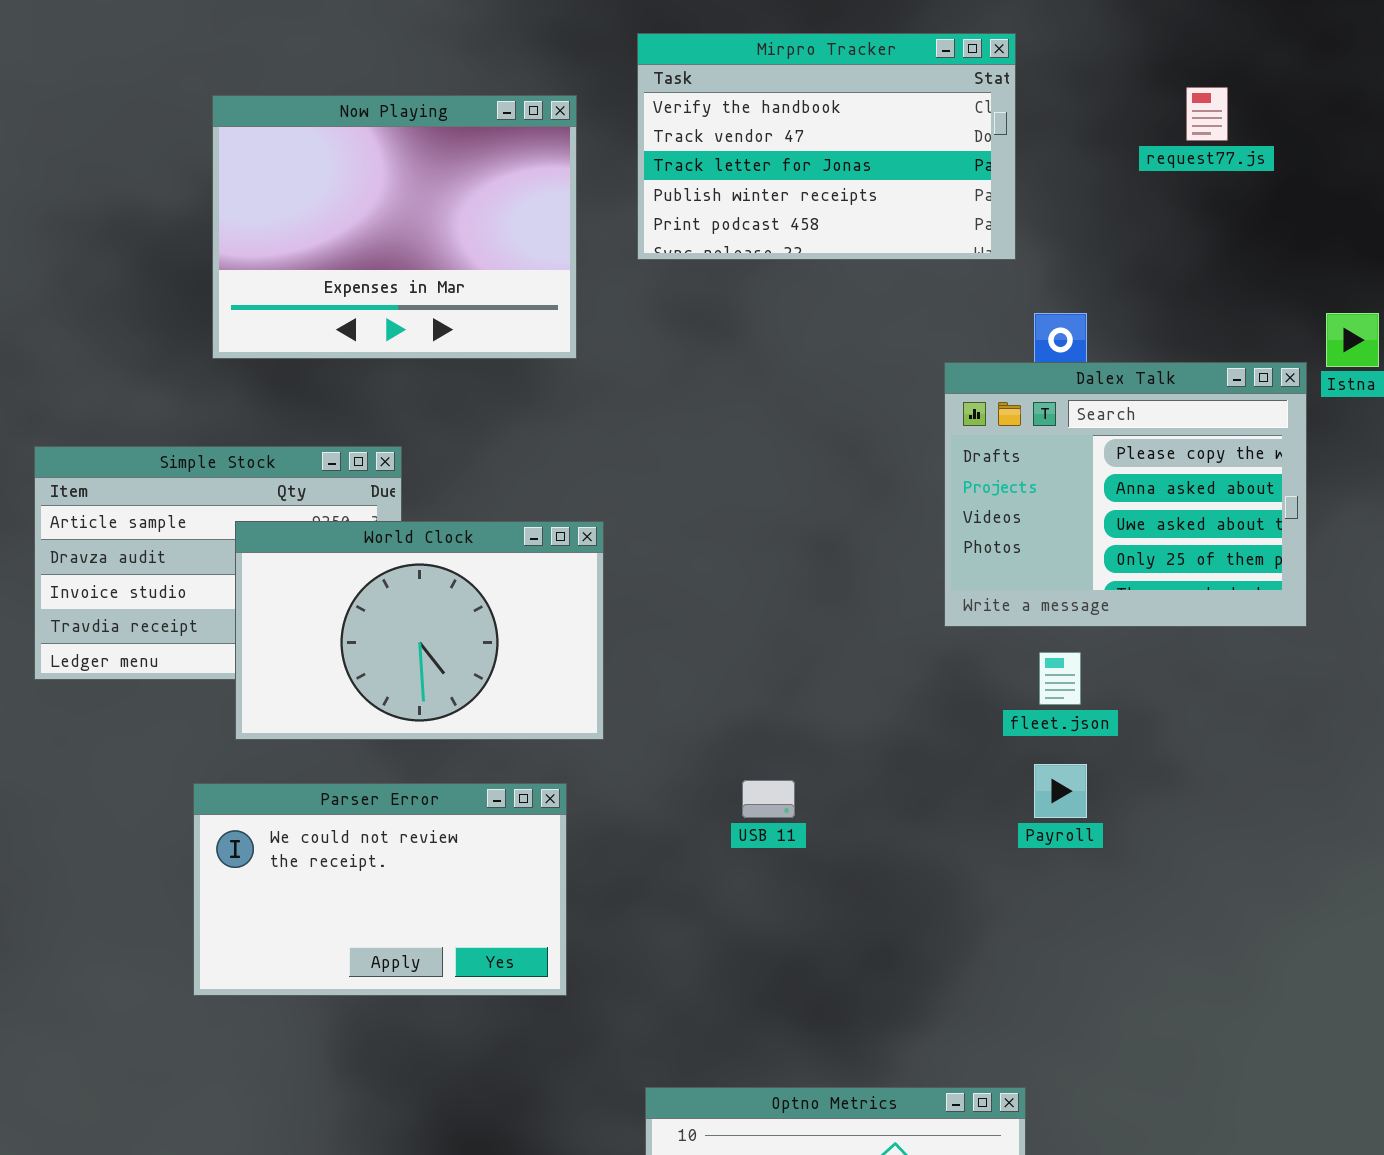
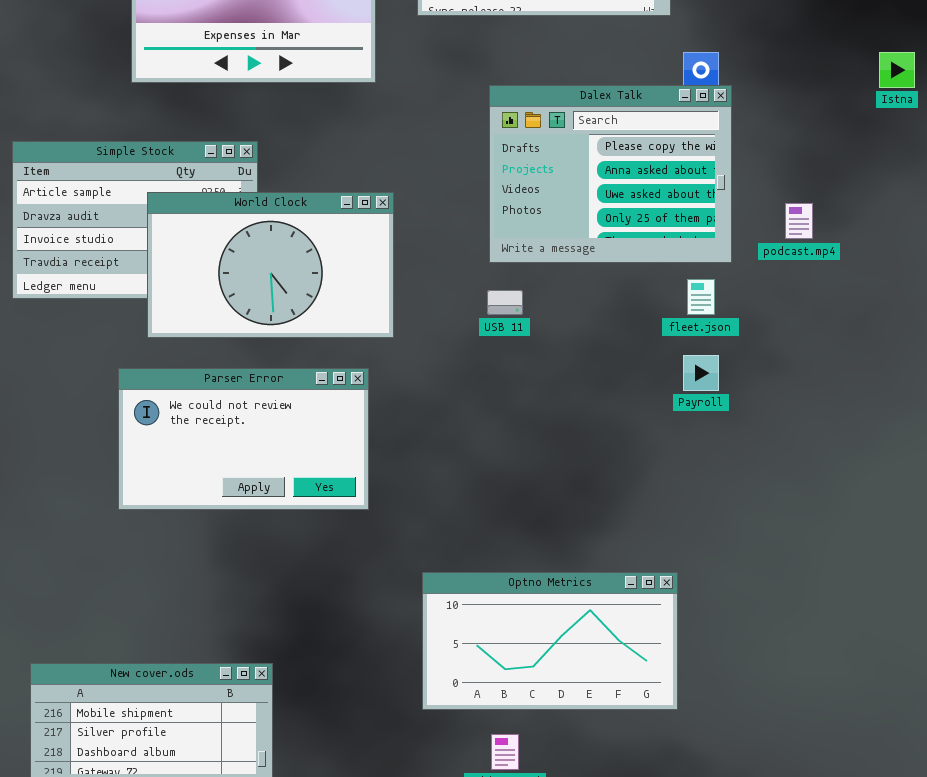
Dalex Talk: [944,362,1307,627] -> [489,85,732,263], moved
USB 11: [742,780,795,818] -> [487,290,523,315], moved

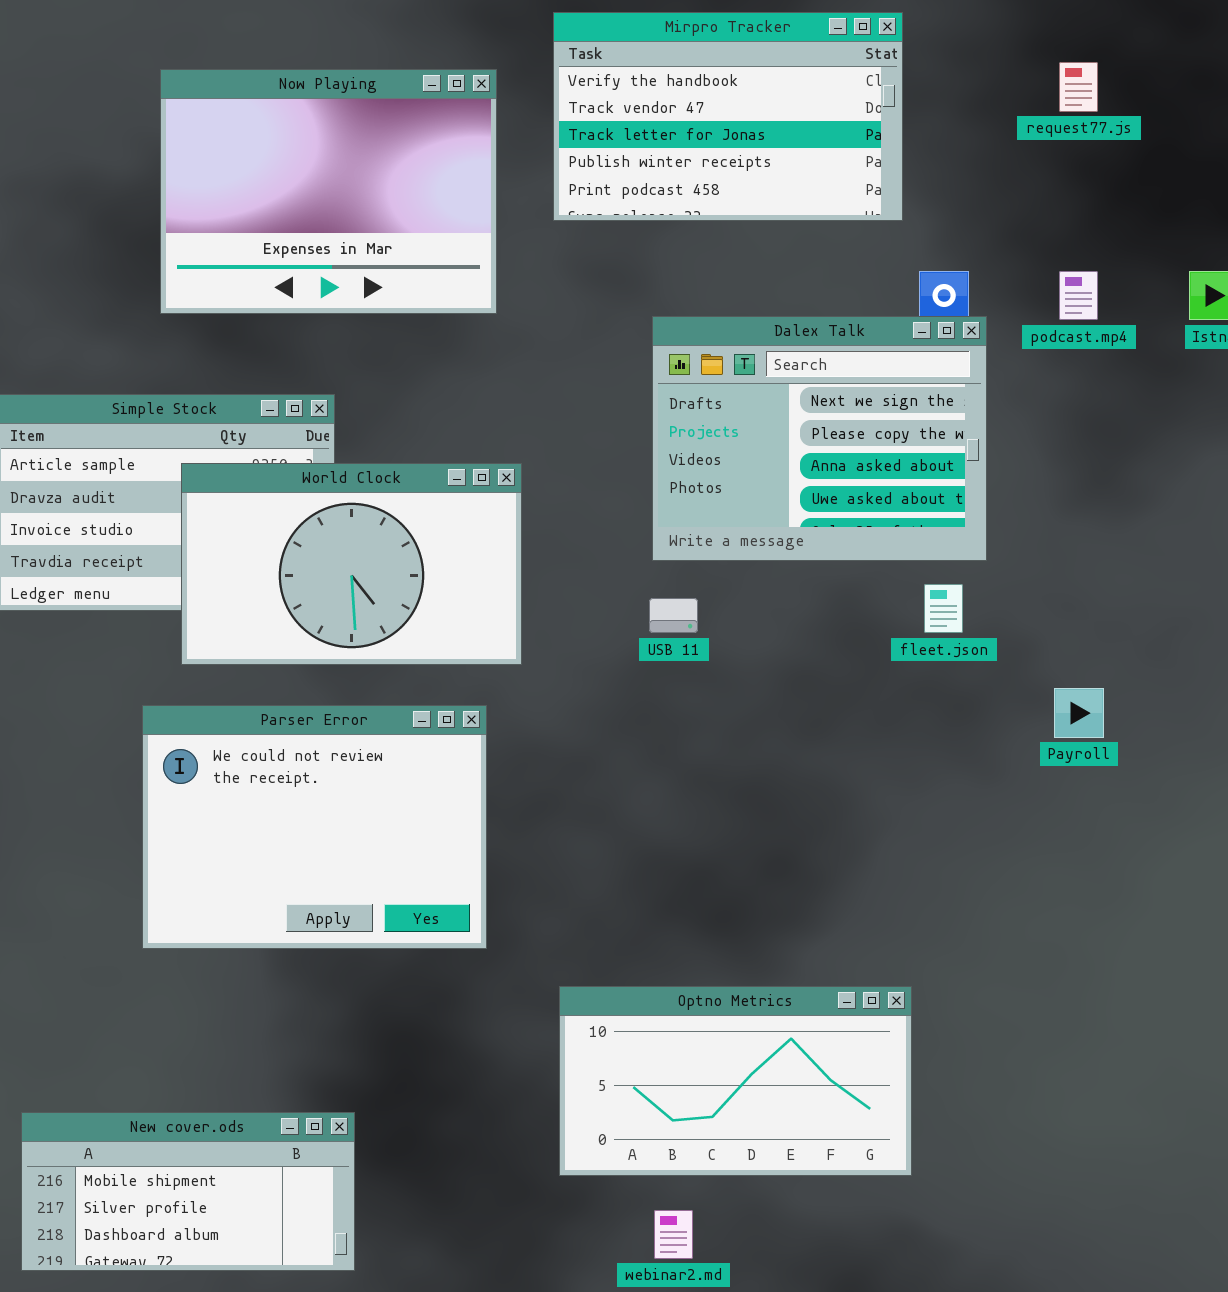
Dalex Talk: [489,85,732,263] -> [652,316,987,561], scrolled up 1 row
podcast.mp4: [785,203,813,239] -> [1059,271,1098,320], moved
Payroll: [683,355,719,391] -> [1054,688,1104,738], moved
Parser Error: [118,368,369,510] -> [142,705,487,949], resized

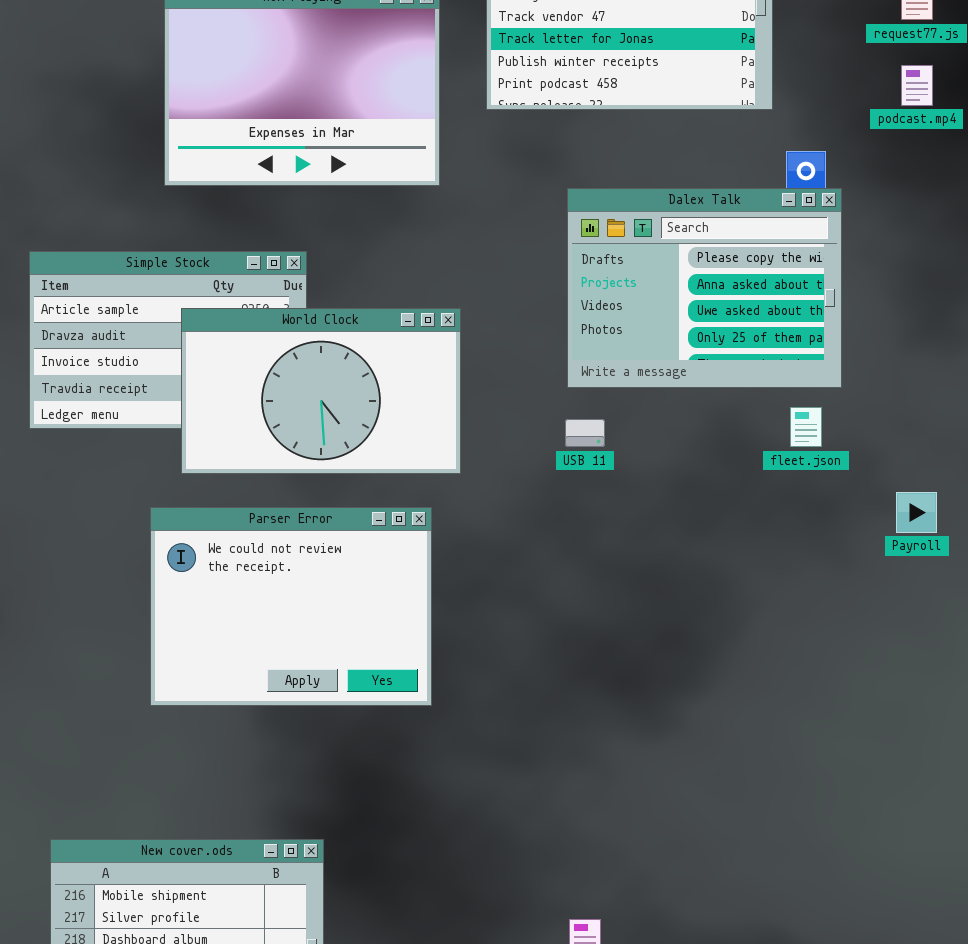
podcast.mp4: [1059,271,1098,320] -> [901,65,933,106], moved
Dalex Talk: [652,316,987,561] -> [567,188,842,388], scrolled down 1 row
Optno Metrics: [559,986,912,1176] -> none, closed

